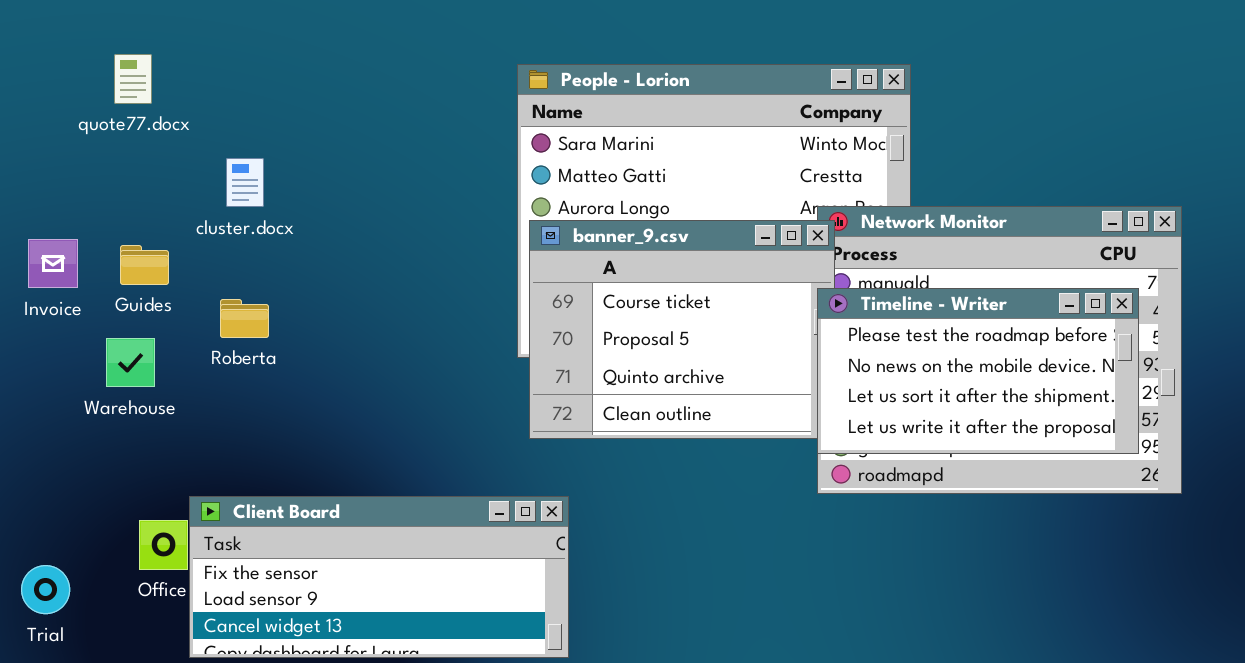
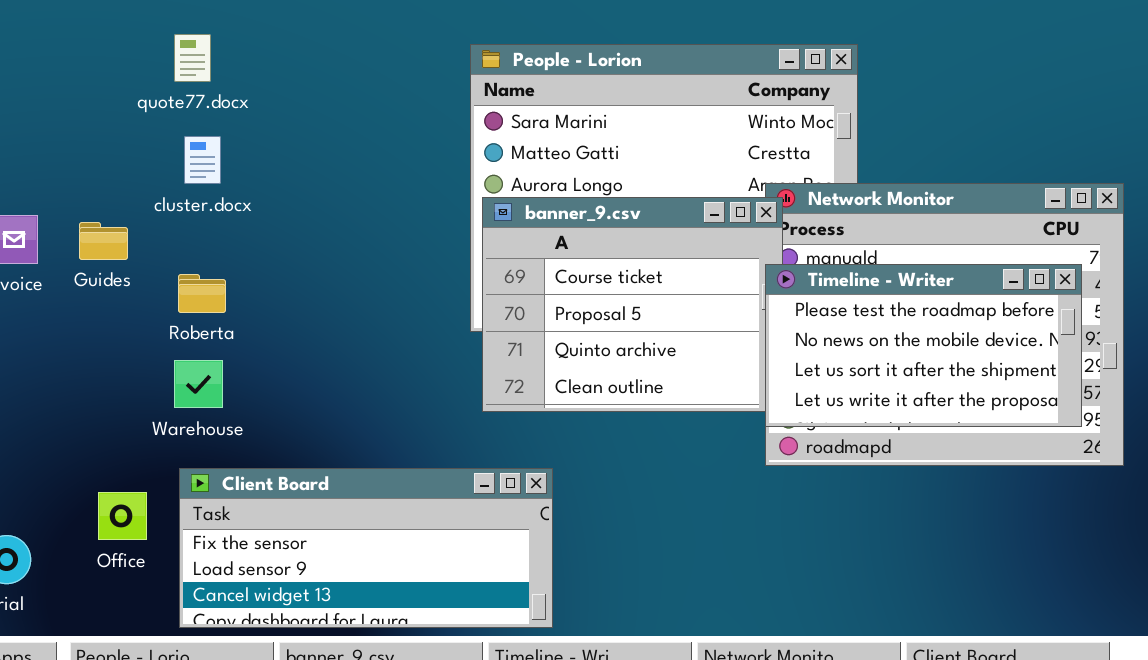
quote77.docx: [114,54,152,104] -> [174,34,211,82], moved
Warehouse: [106,338,155,387] -> [174,360,223,408], moved
Client Board: [189,496,569,658] -> [179,468,553,628], moved

